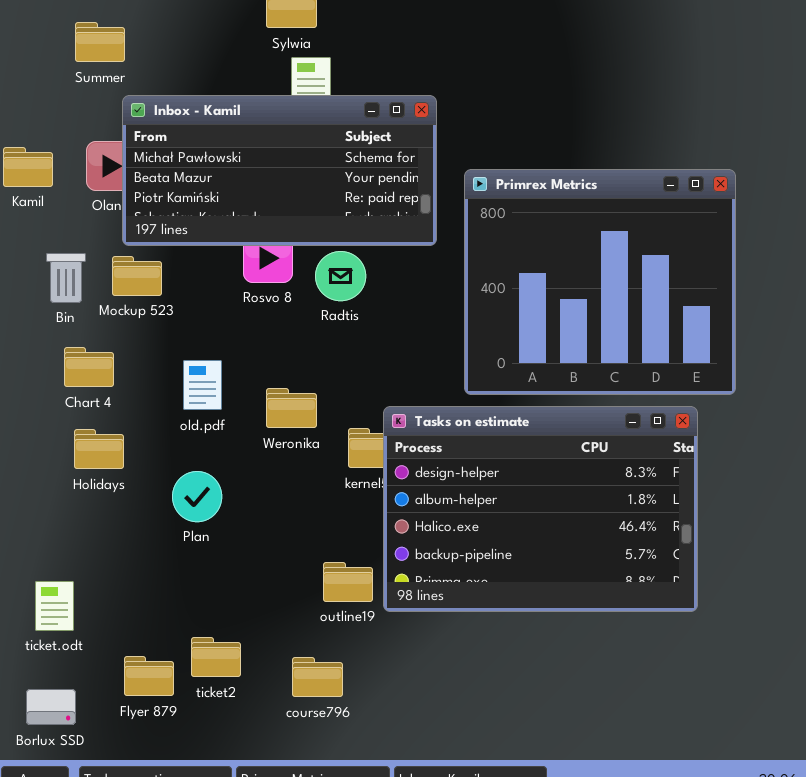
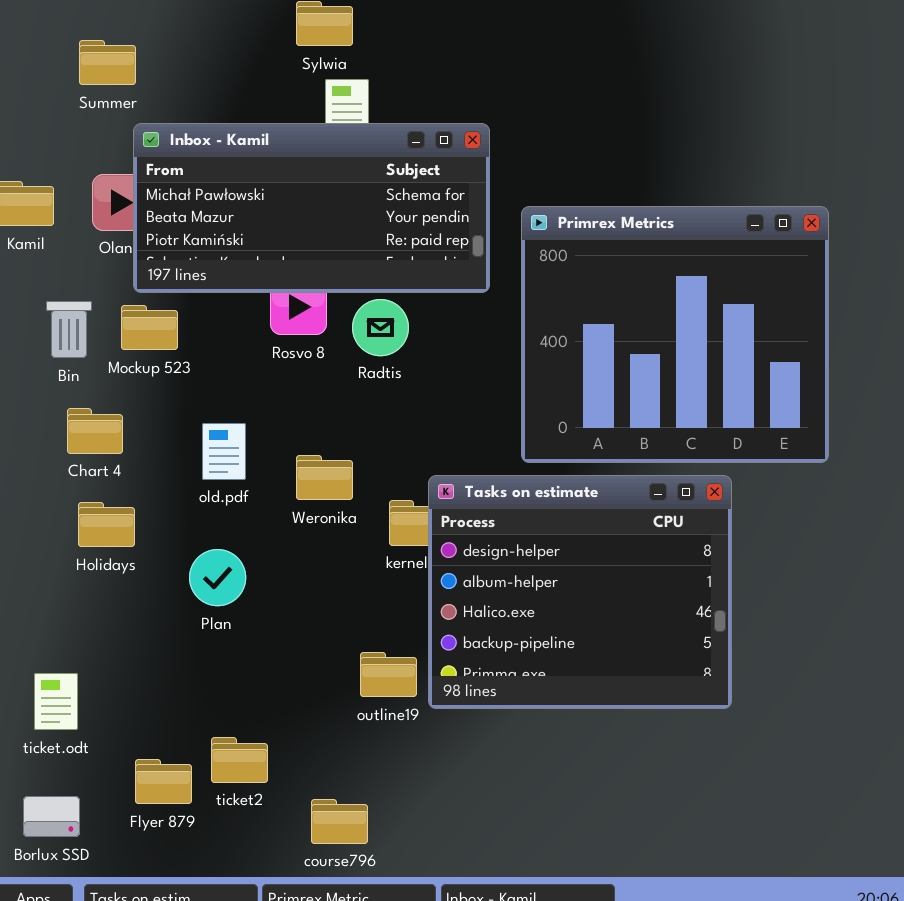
Tasks on estimate: [383,406,698,612] -> [428,475,732,709], resized
course796: [292,657,343,697] -> [311,799,368,844], moved

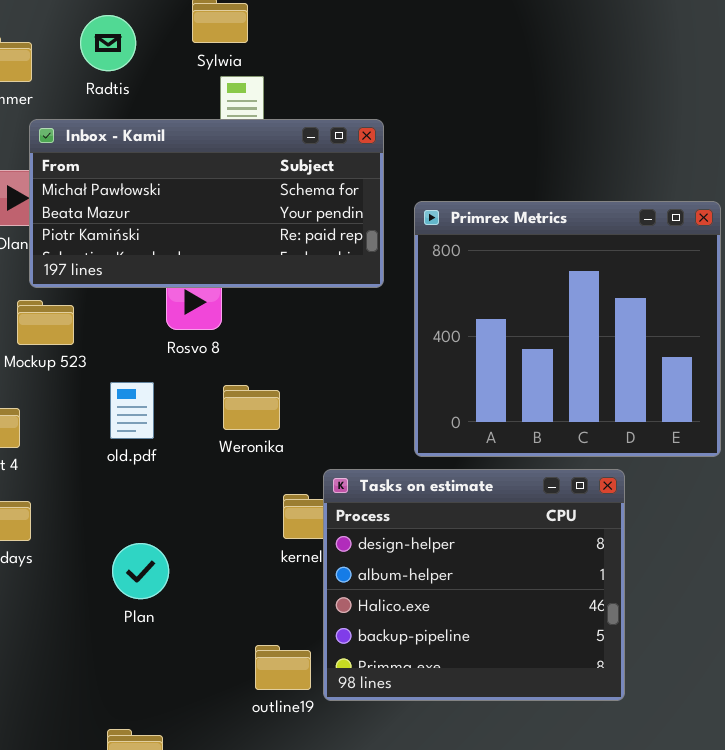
Radtis: [352,299,409,356] -> [80,15,136,71], moved
old.pdf: [202,423,246,480] -> [110,382,154,439], moved
Weronika: [296,455,353,500] -> [223,385,280,430], moved
Plan: [189,549,246,606] -> [112,543,169,599], moved

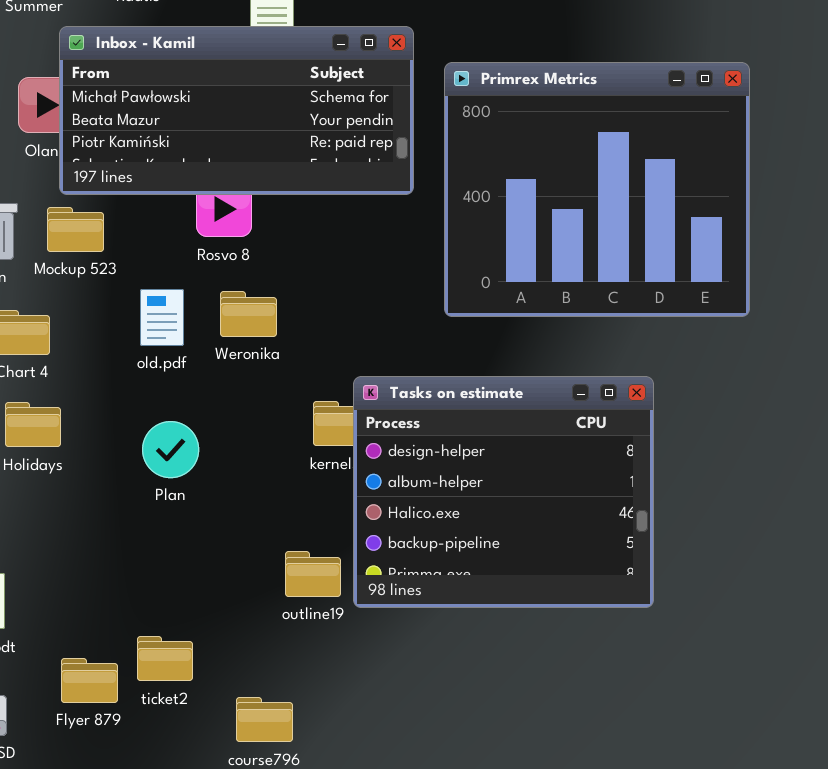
Primrex Metrics: [414,201,721,457] -> [444,62,750,317], moved
Weronika: [223,385,280,430] -> [220,291,277,337], moved
Plan: [112,543,169,599] -> [142,421,199,478], moved

